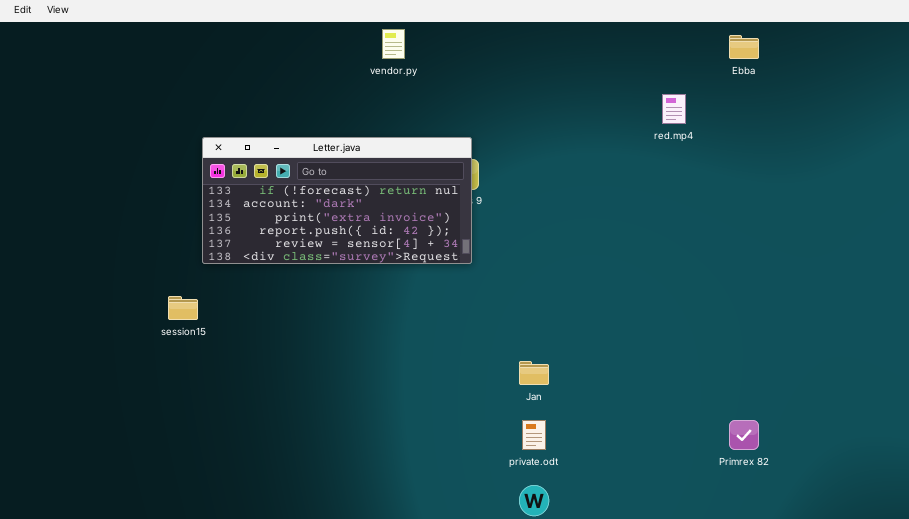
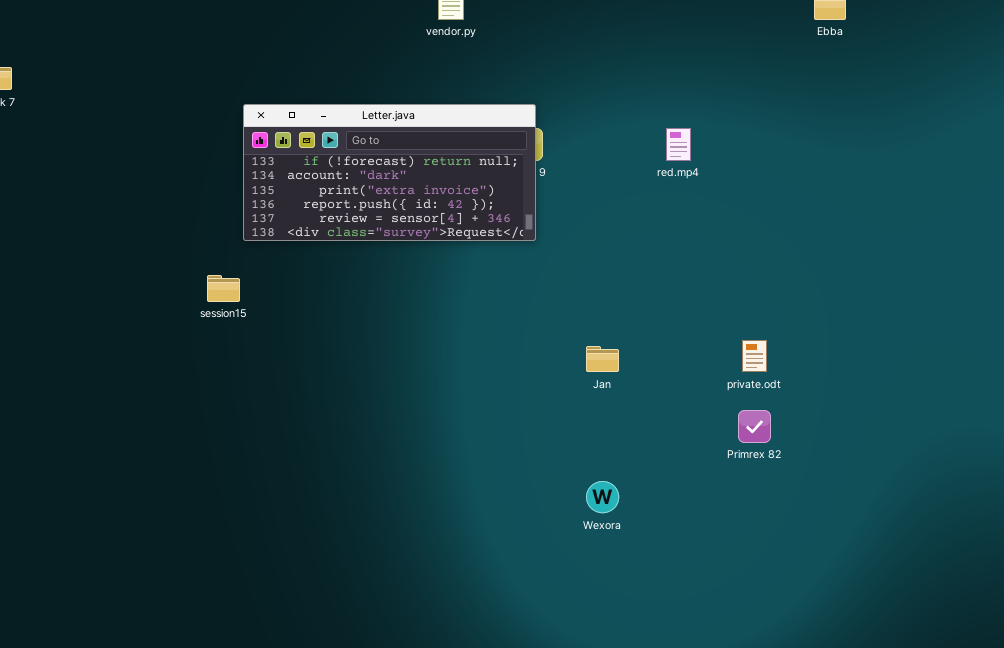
red.mp4: [662,94,686,124] -> [666,128,691,161], moved
private.odt: [522,420,546,450] -> [742,340,767,372], moved
Primrex 82: [729,420,759,450] -> [738,410,771,443], moved

